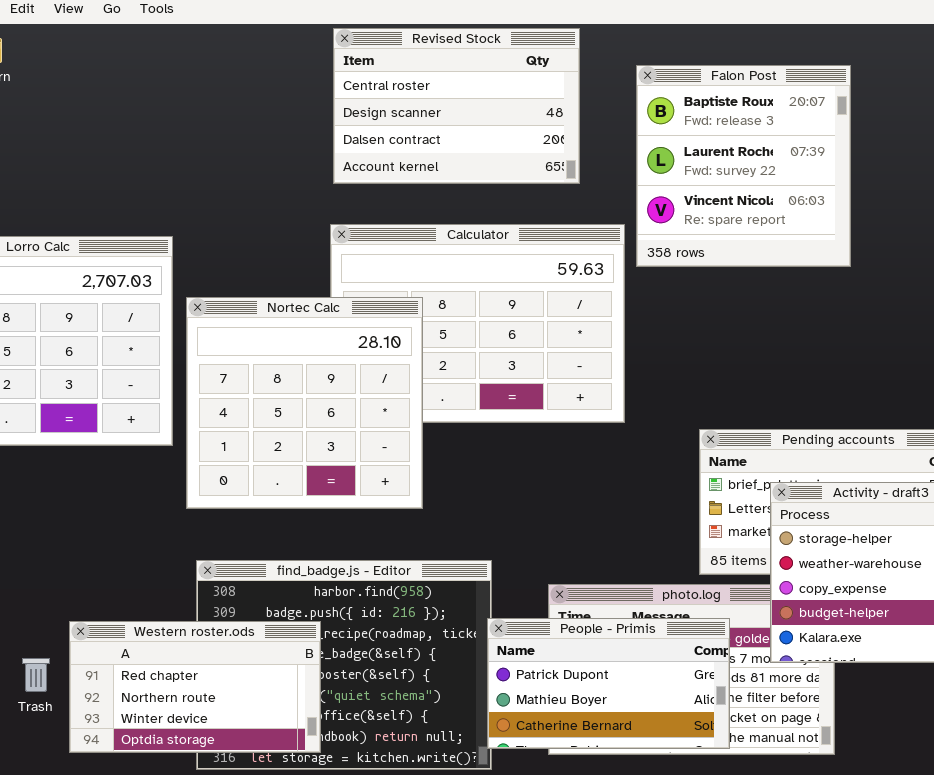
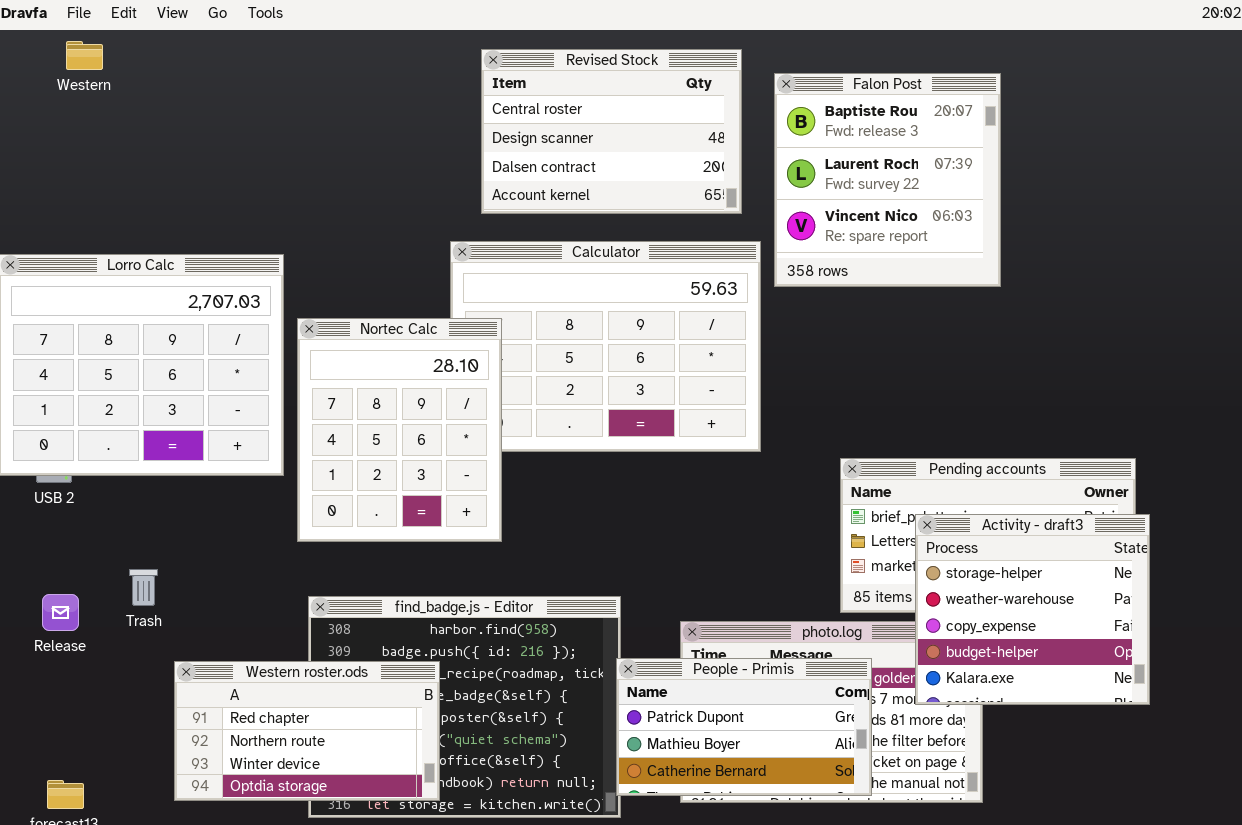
Revised Stock: [333,28,580,184] -> [481,49,742,214], moved
Nortec Calc: [186,297,423,509] -> [297,318,502,542], resized
Trash: [22,658,50,692] -> [129,569,158,606], moved

